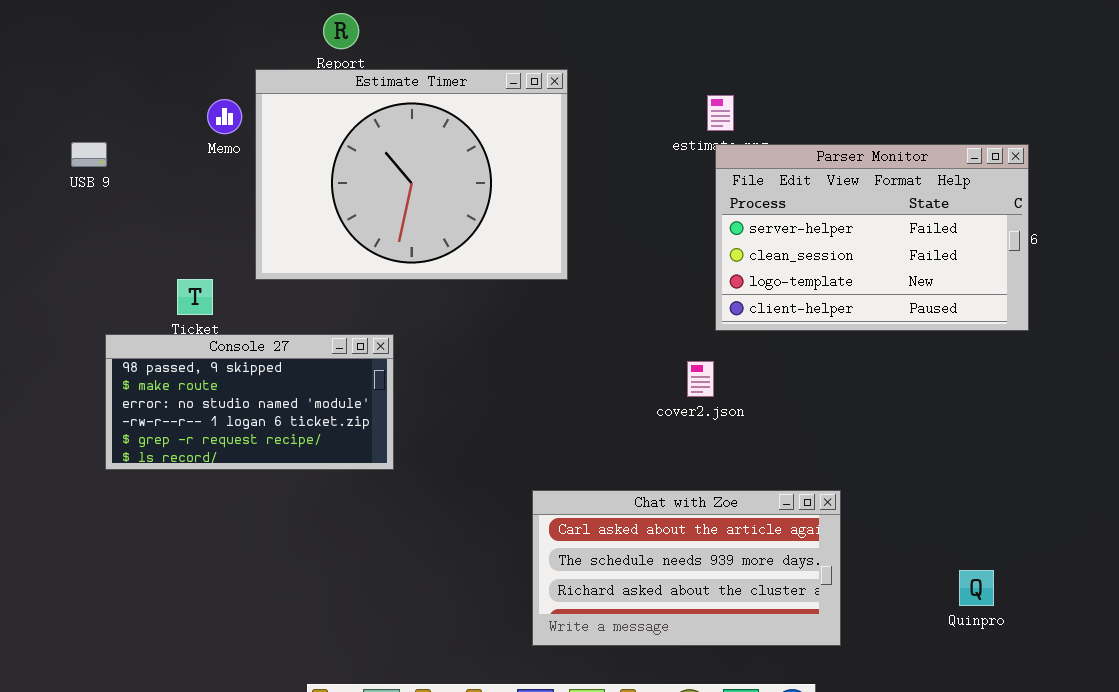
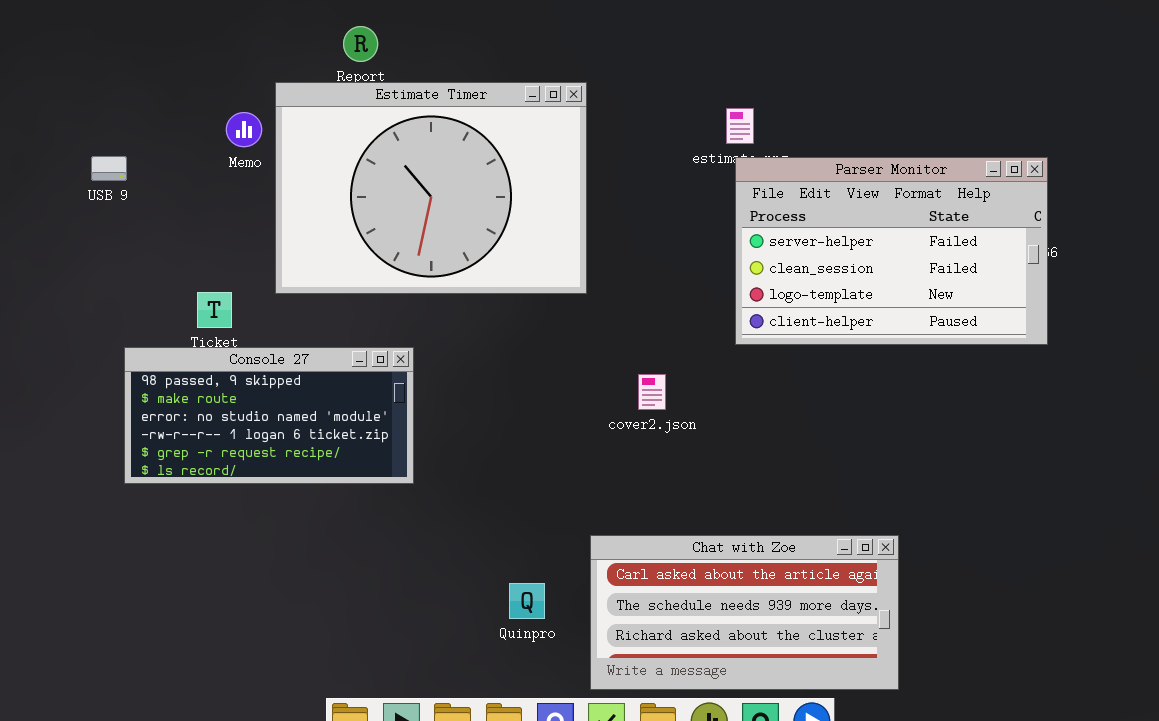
cover2.json: [687,361,714,397] -> [638,374,666,410], moved
Chat with Zoe: [532,490,841,646] -> [590,535,899,690], moved
Quinpro: [959,570,994,606] -> [509,583,545,619], moved

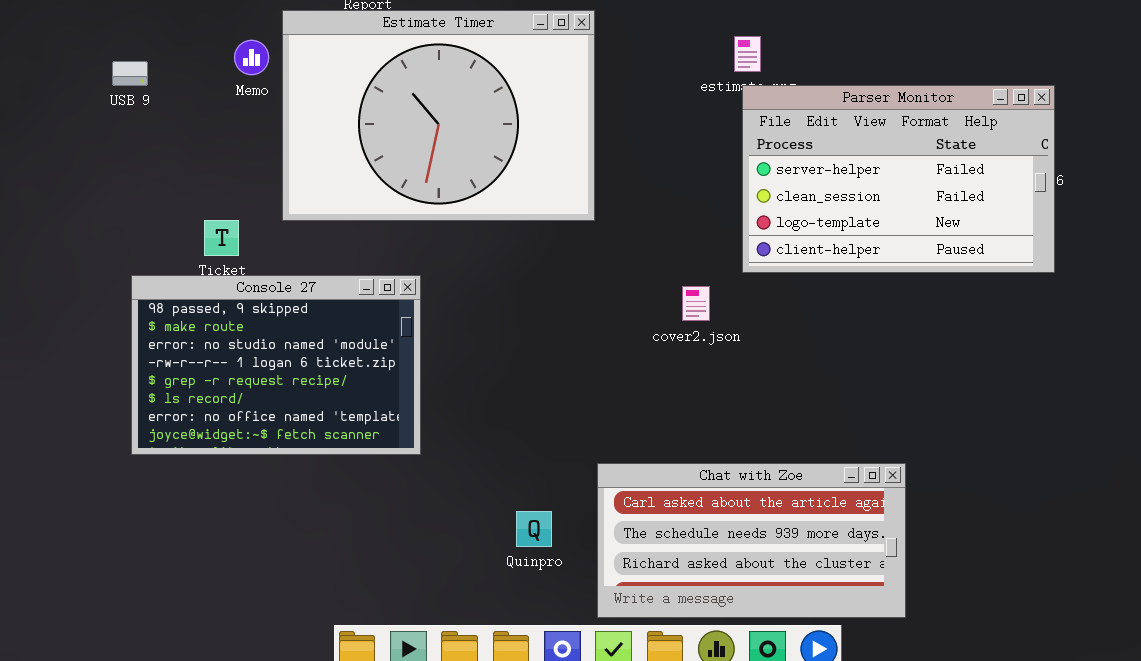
USB 9: [91,156,127,181] -> [112,61,148,86], moved
Console 27: [124,347,414,484] -> [131,275,421,455], resized
cover2.json: [638,374,666,410] -> [682,286,710,321], moved

